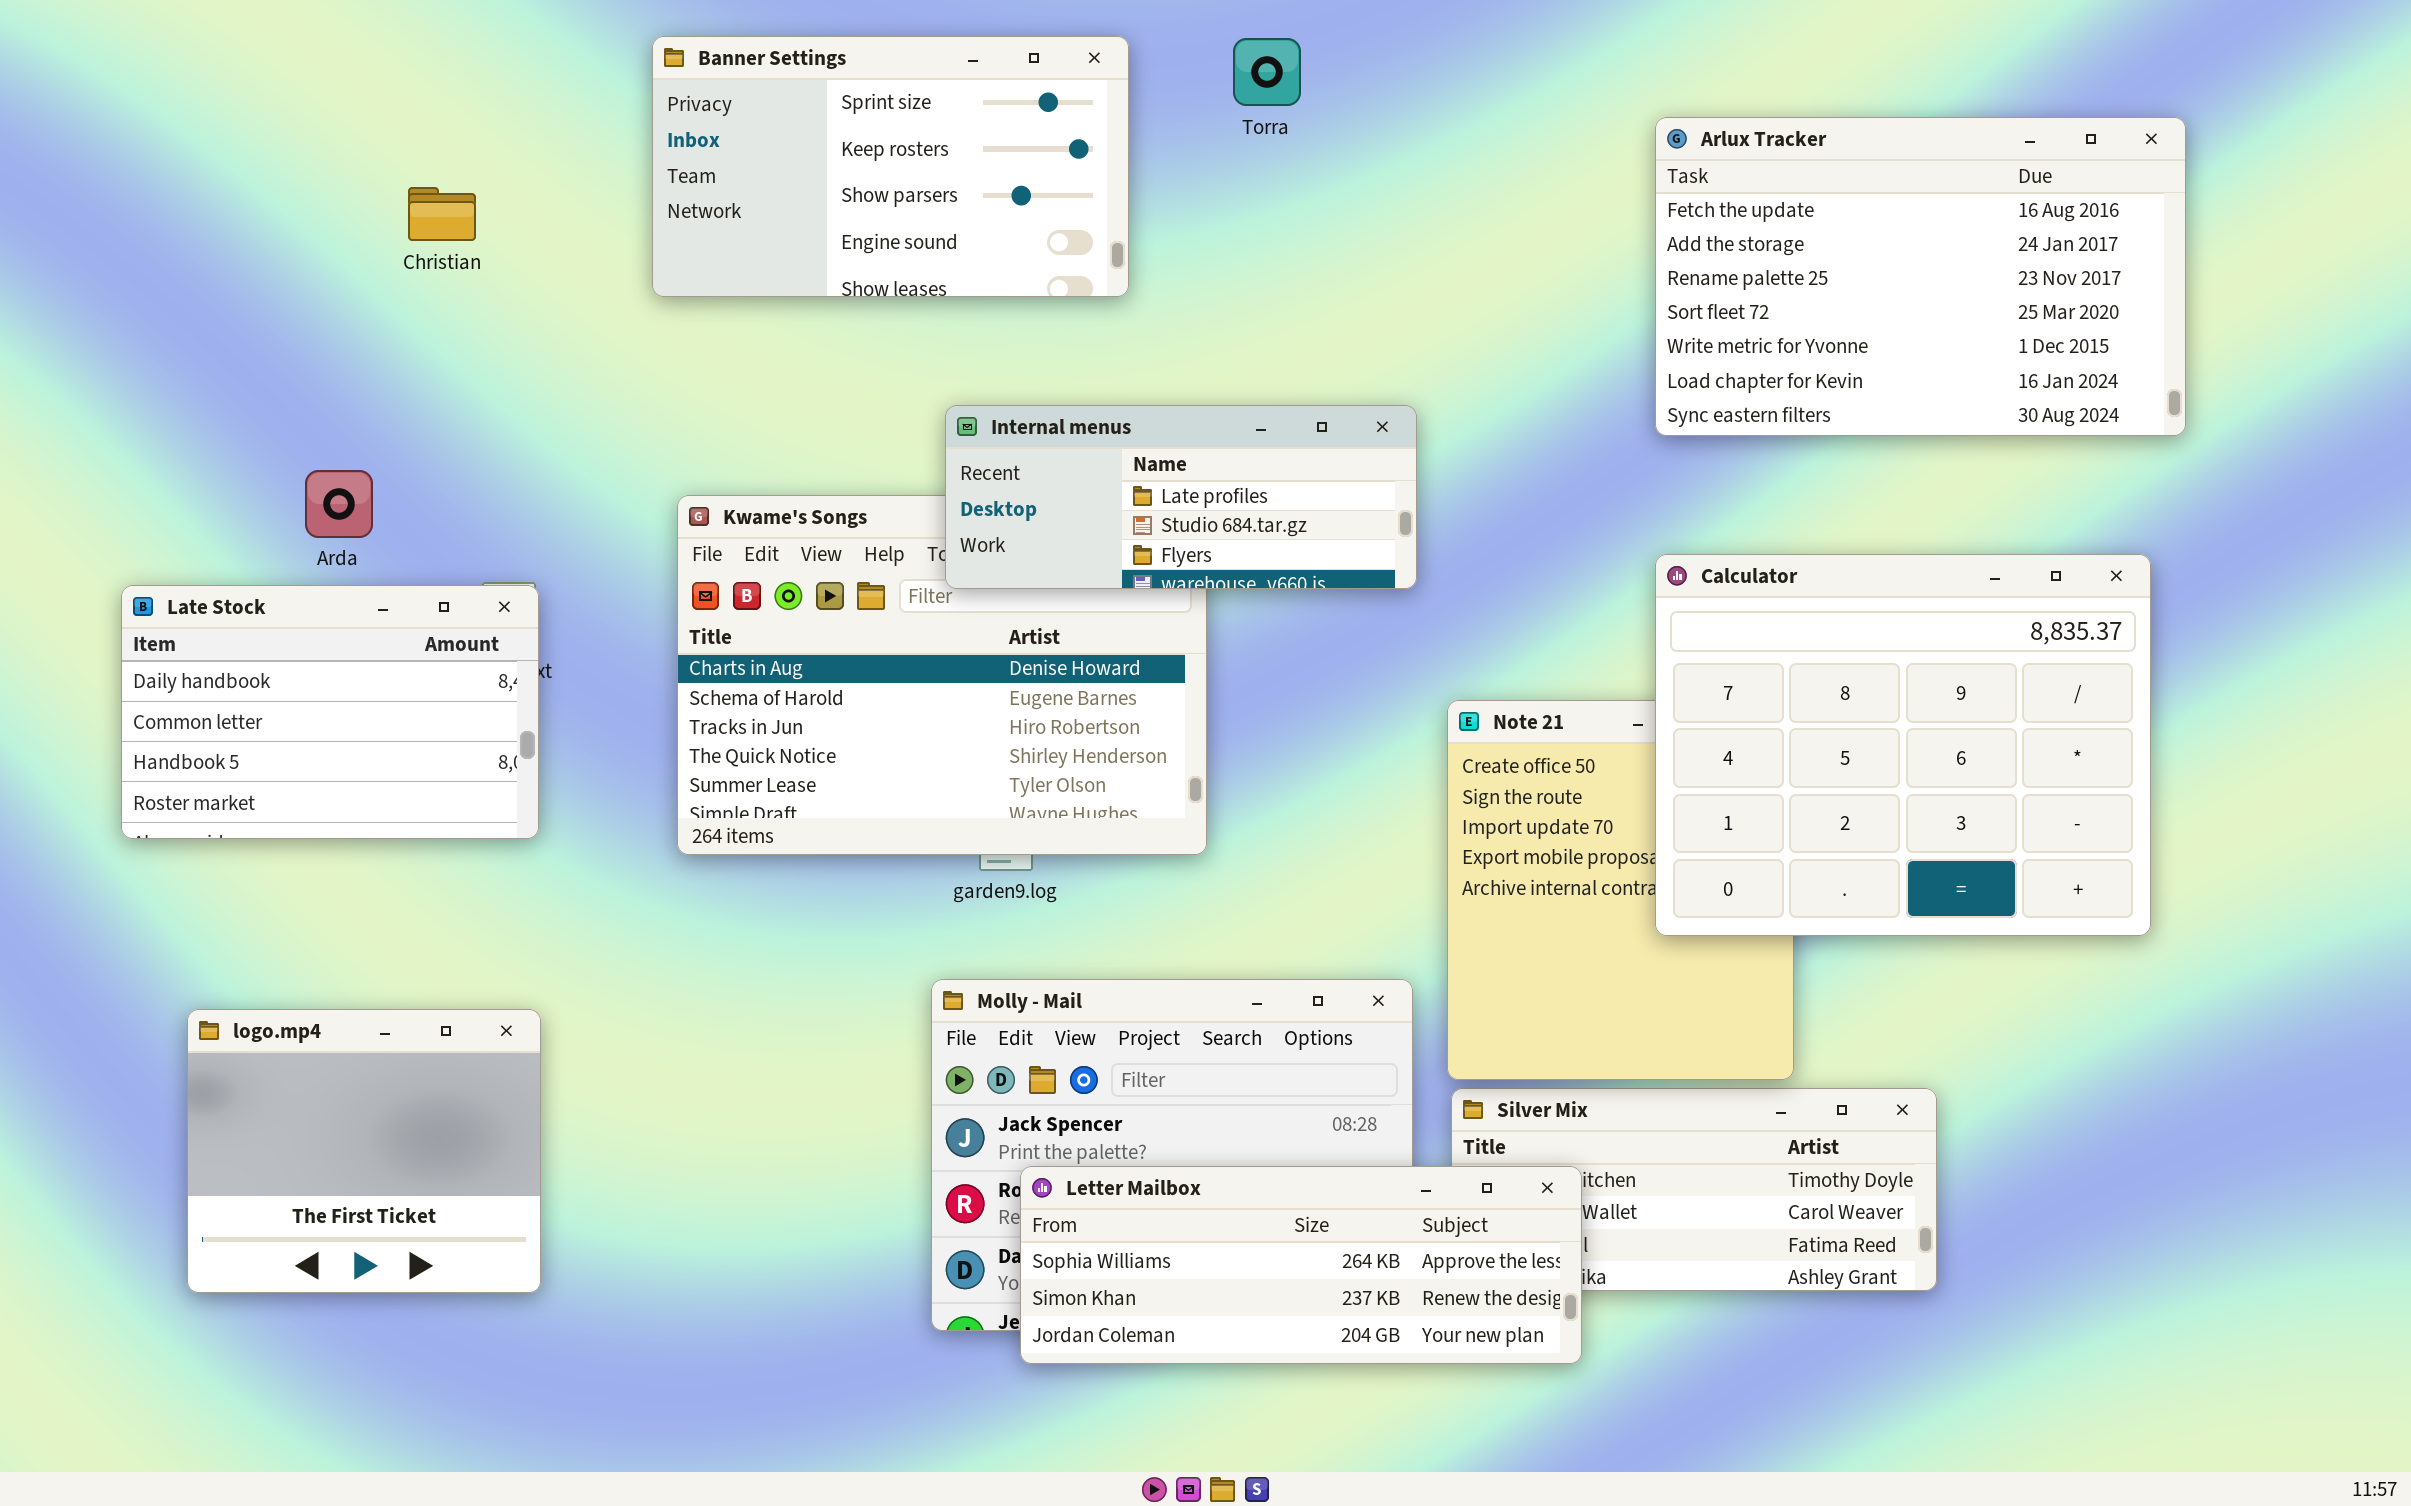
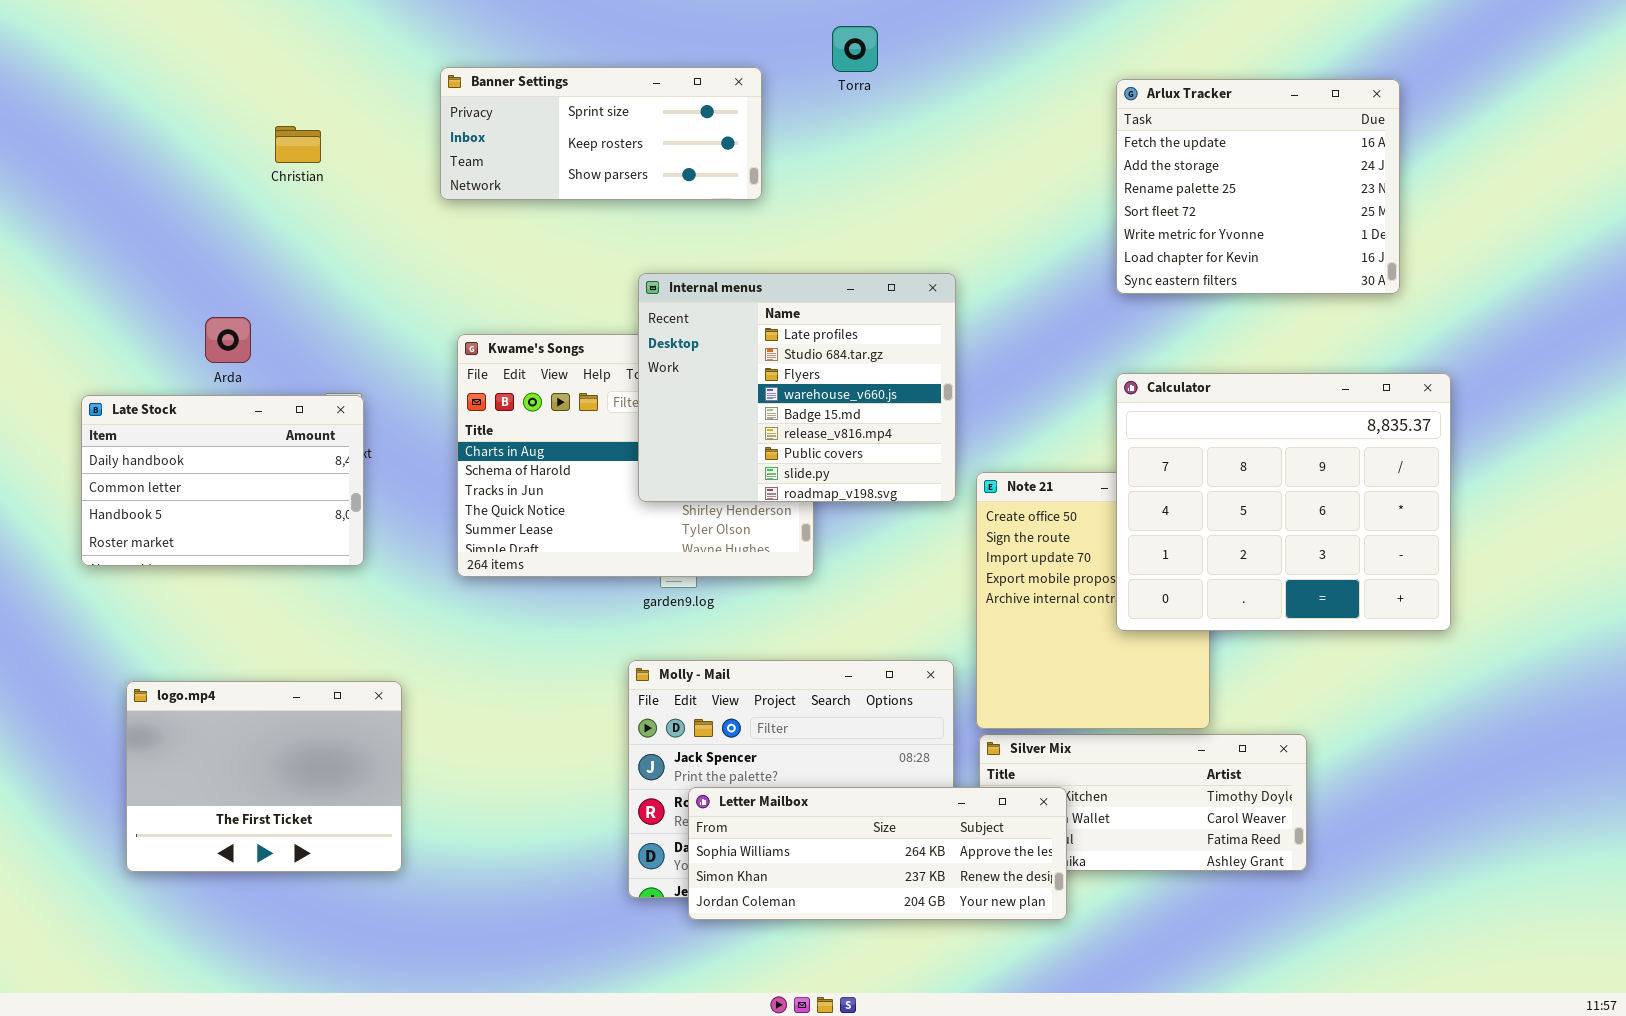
Banner Settings: [652,36,1129,297] -> [440,67,762,200], resized
Arlux Tracker: [1655,117,2186,436] -> [1116,79,1400,294], resized
Internal menus: [945,405,1417,589] -> [638,273,956,502], resized
logo.mp4: [187,1009,541,1293] -> [126,681,402,872], resized

